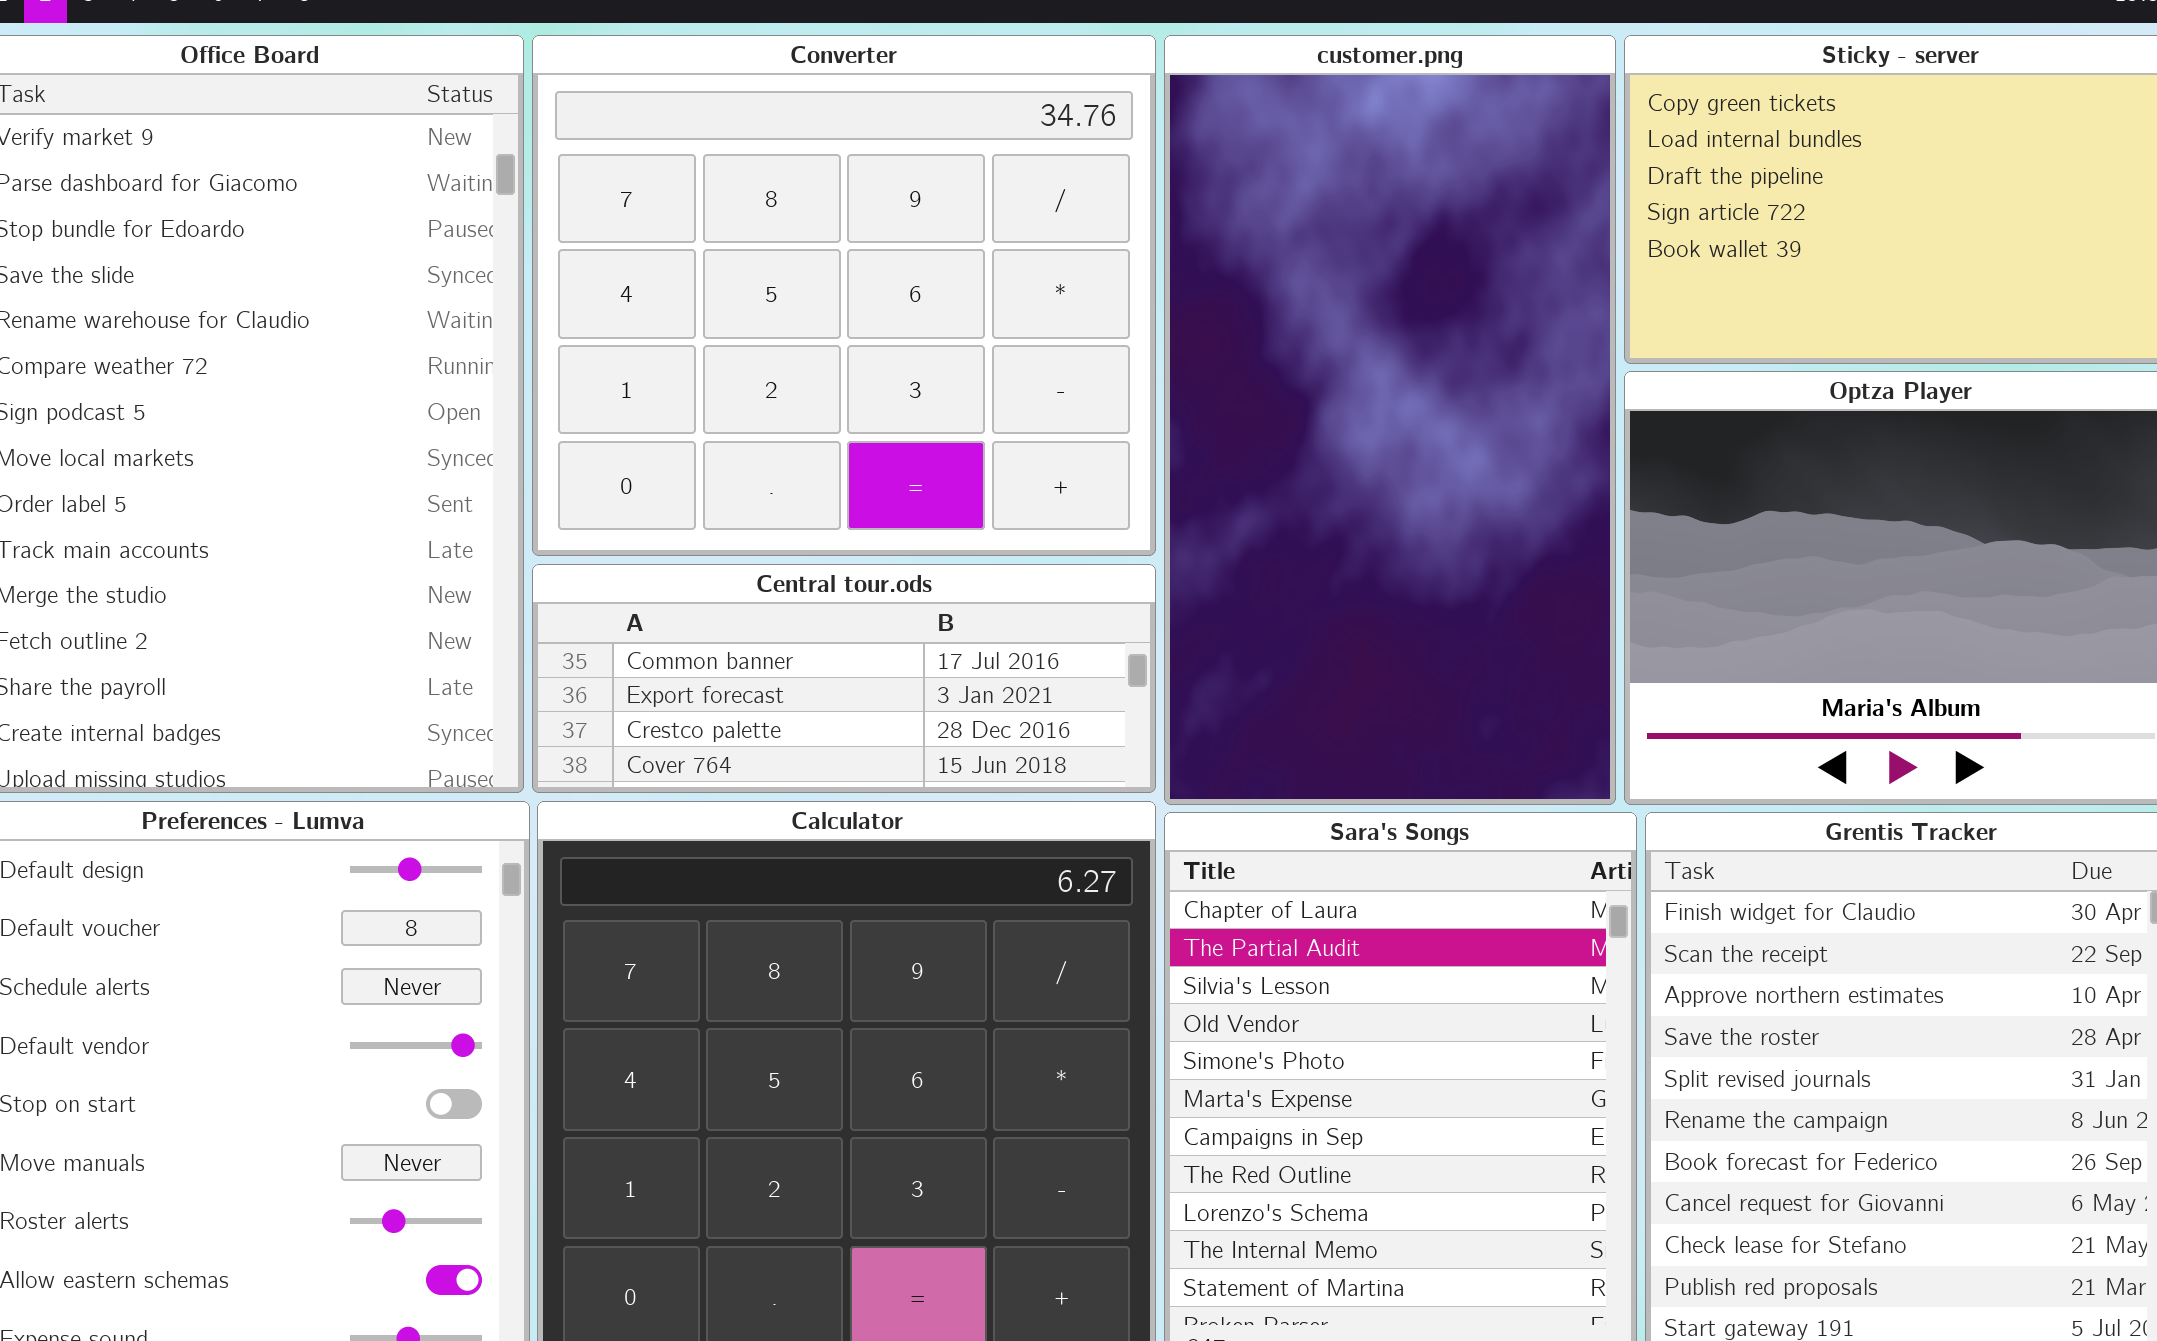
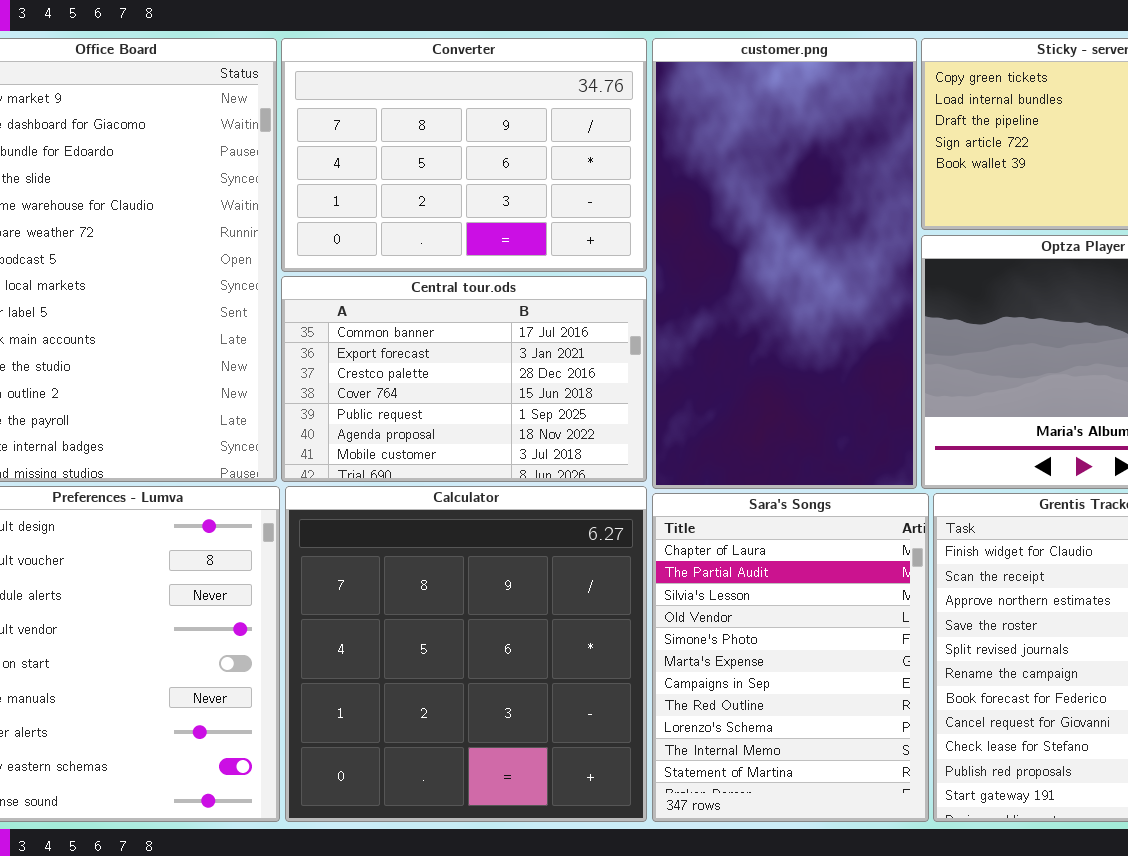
Converter: [532,35,1156,556] -> [281,38,647,272], resized
Central tour.ods: [532,564,1156,793] -> [281,276,647,482], resized

